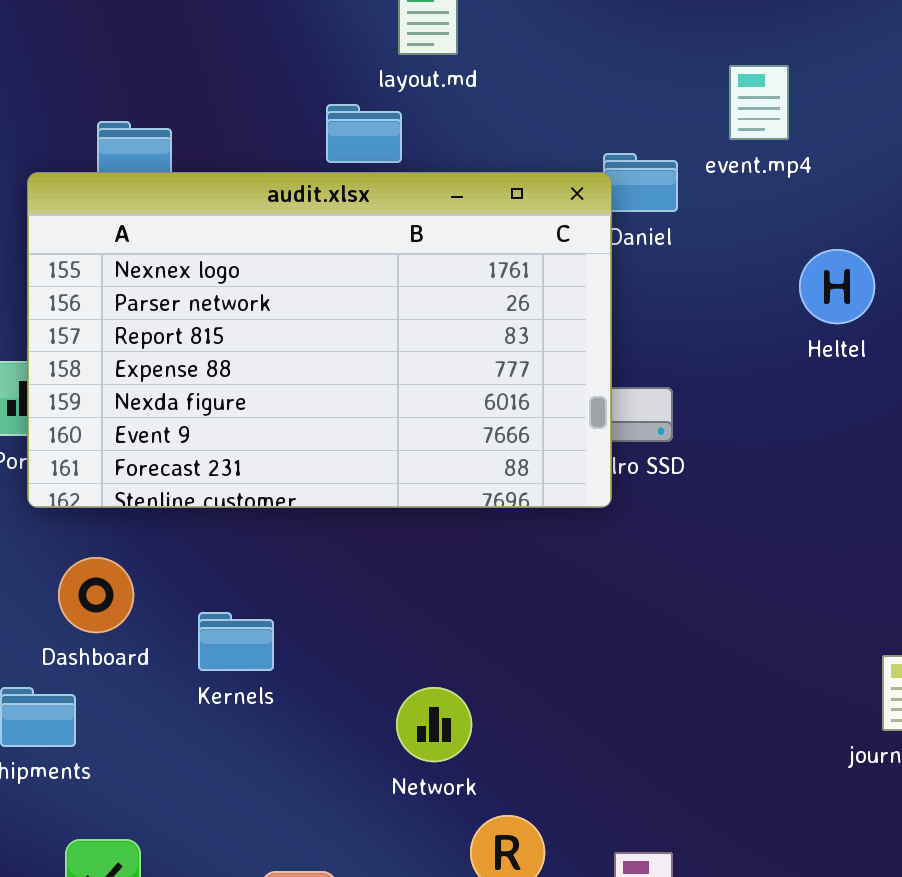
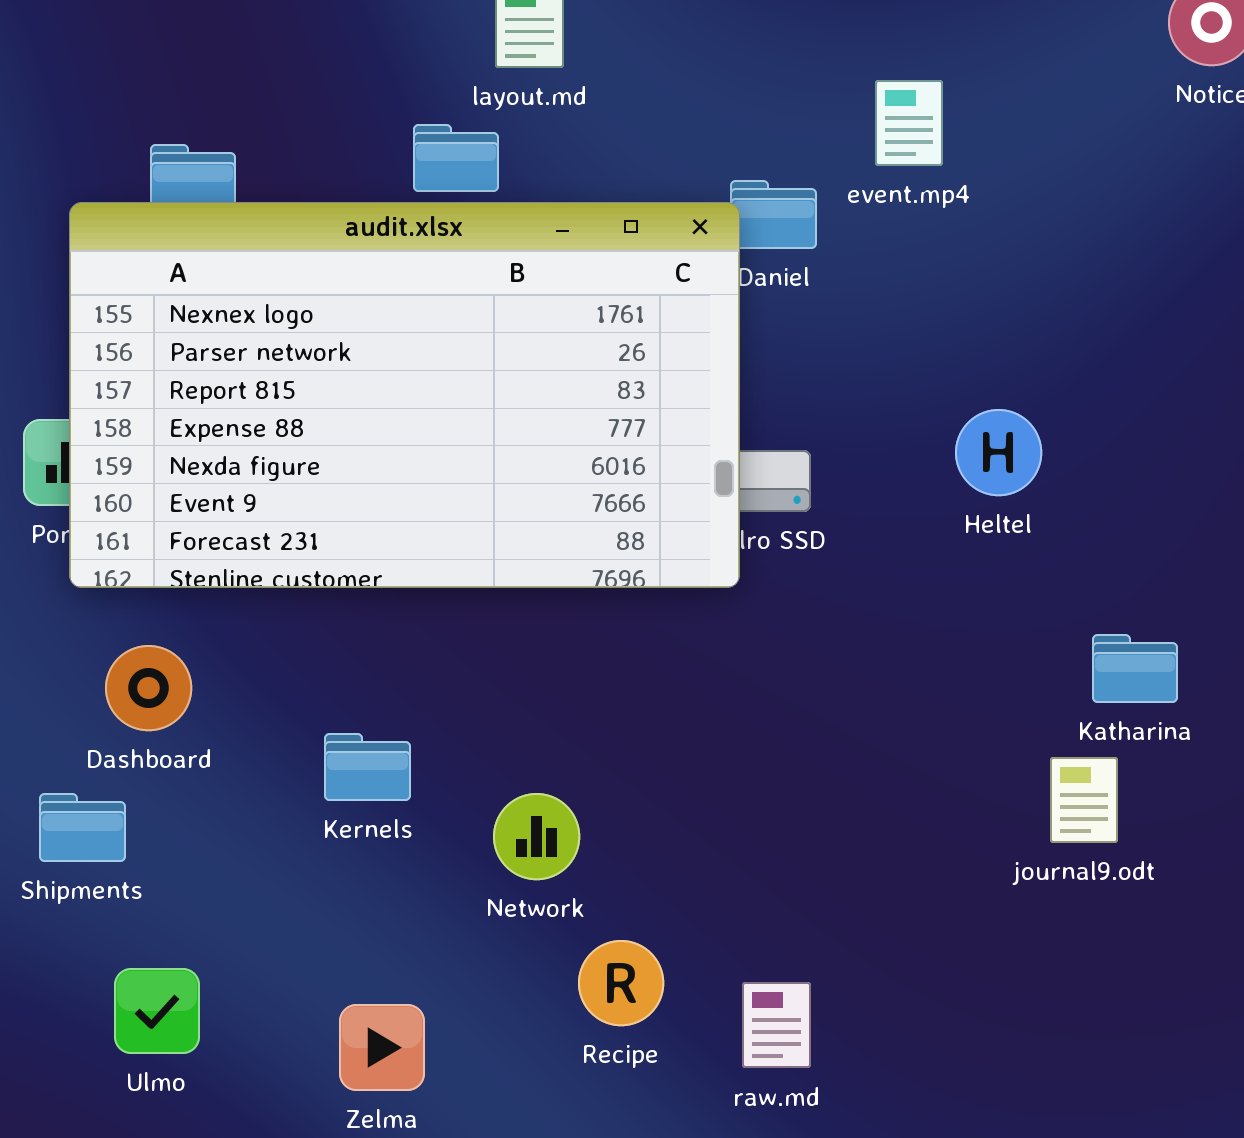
Heltel: [799,249,875,324] -> [955,409,1042,496], moved
Kernels: [198,612,274,671] -> [324,733,411,801], moved

